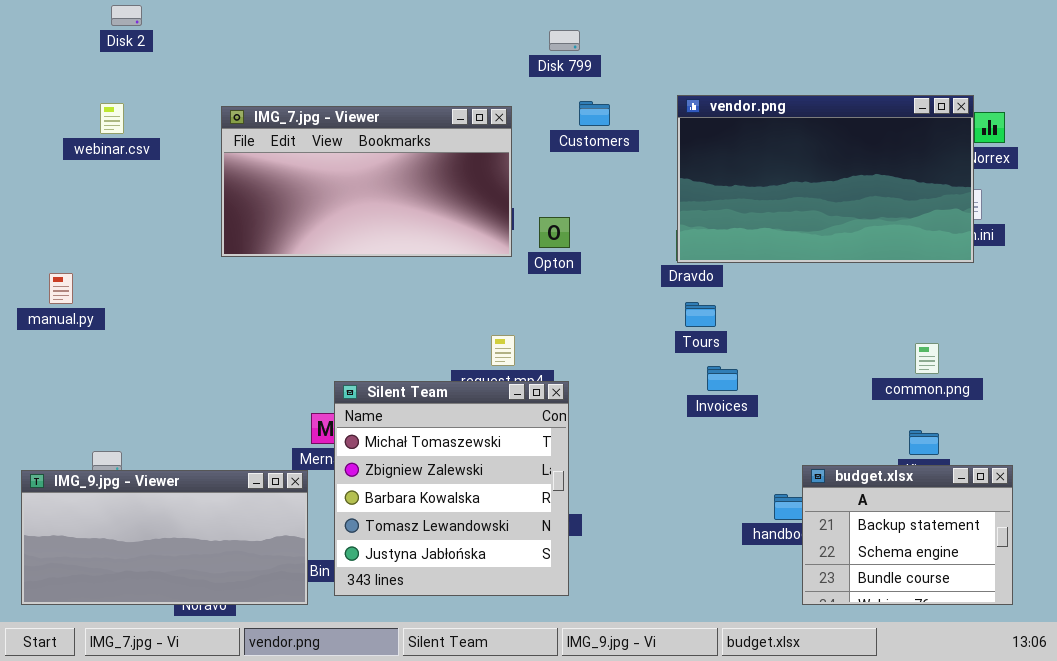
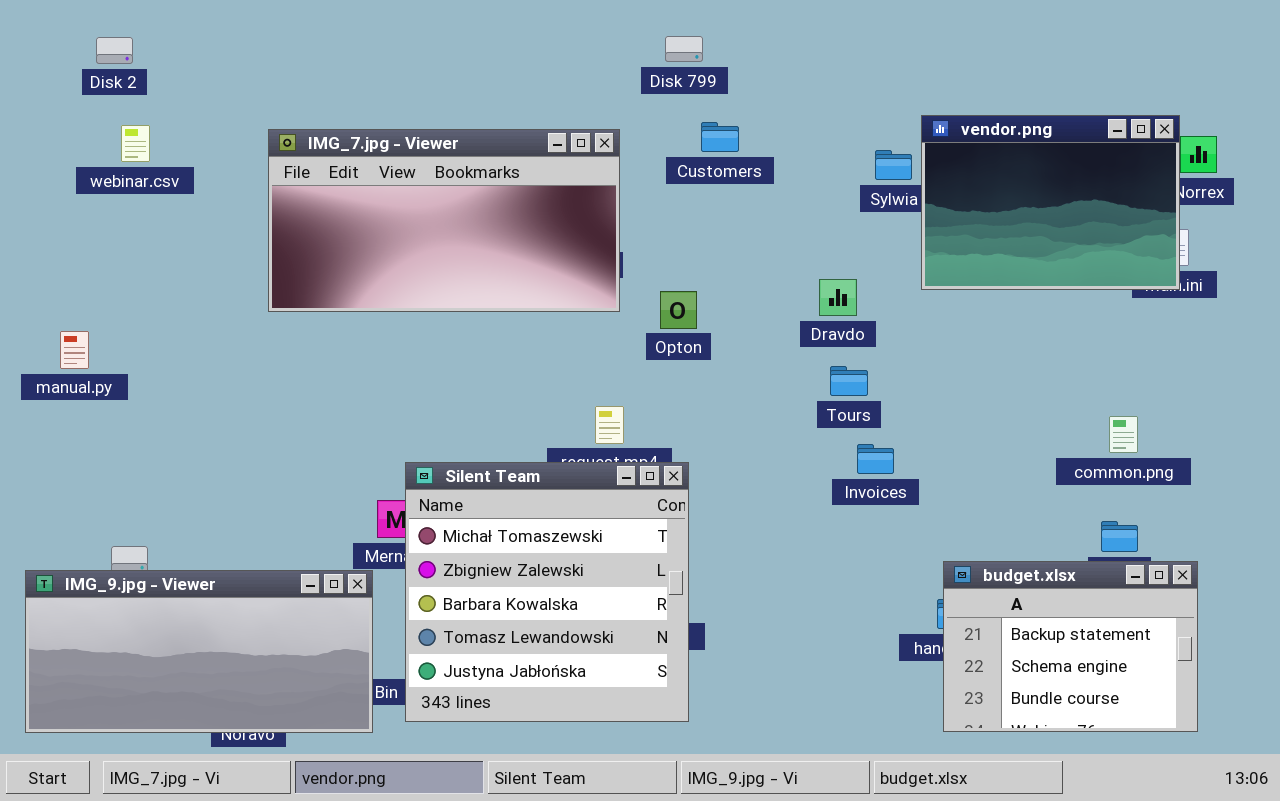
Disk 2: [111,5,142,26] -> [96,37,133,64], moved
vendor.png: [677,95,974,263] -> [921,115,1180,290], resized
Opton: [539,217,570,248] -> [660,291,697,329], moved
budget.xlsx: [802,465,1013,605] -> [943,561,1198,732], moved

